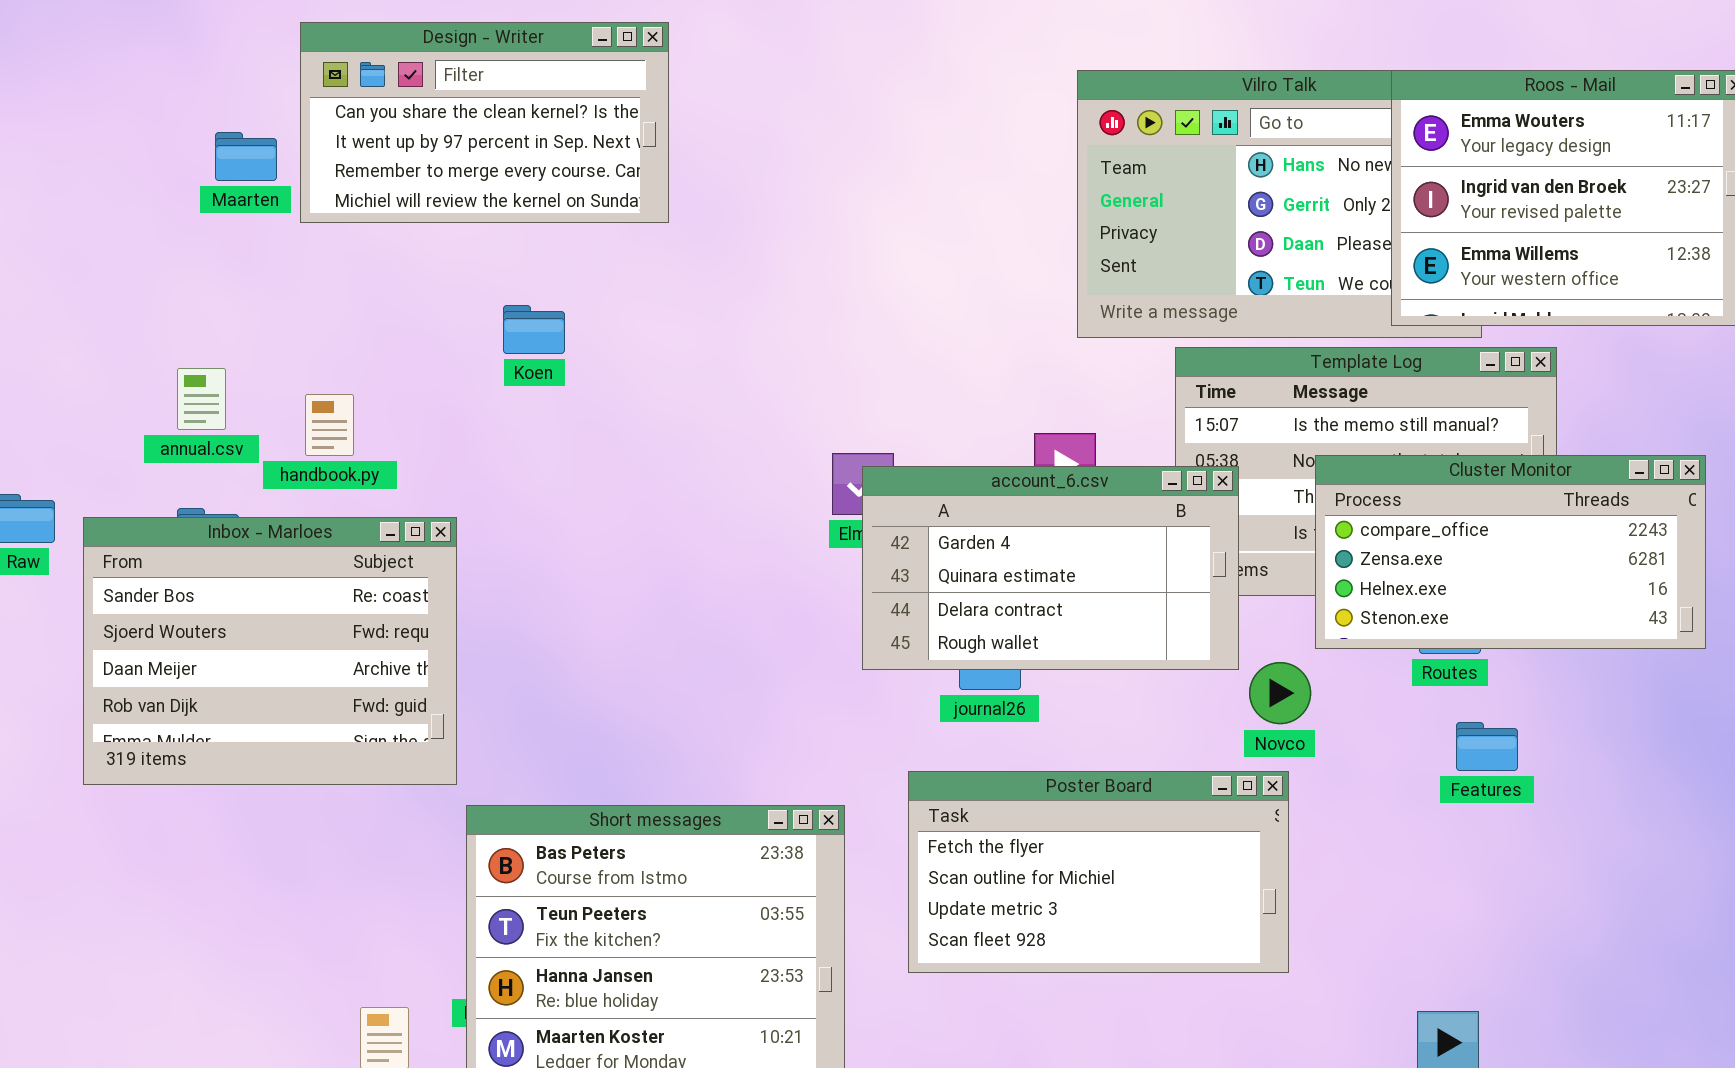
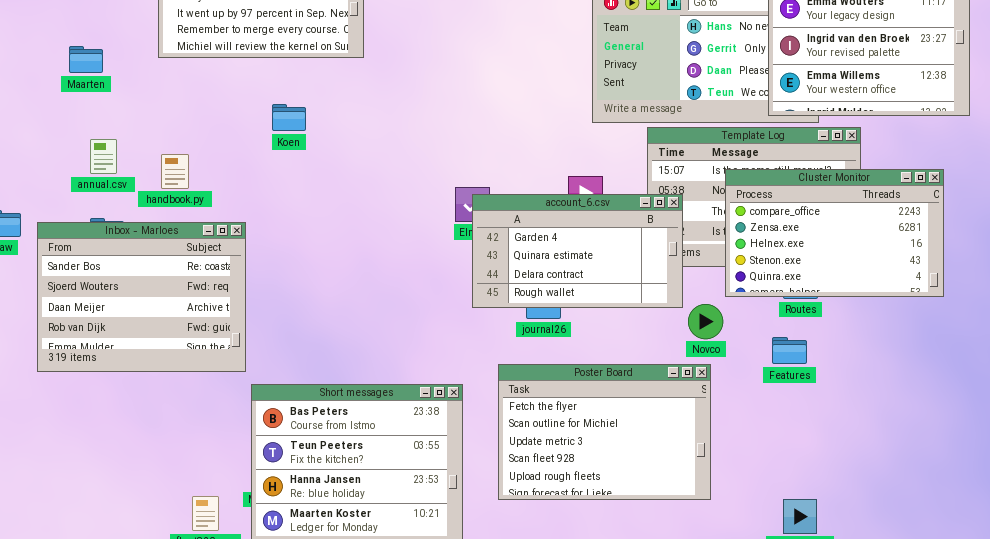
Maarten: [215,132,277,181] -> [69,46,103,73], moved
Cluster Monitor: [1315,455,1706,649] -> [725,169,944,297], resized
Features: [1456,722,1518,771] -> [772,337,807,364], moved
Poster Board: [908,771,1289,973] -> [498,364,711,500], resized

